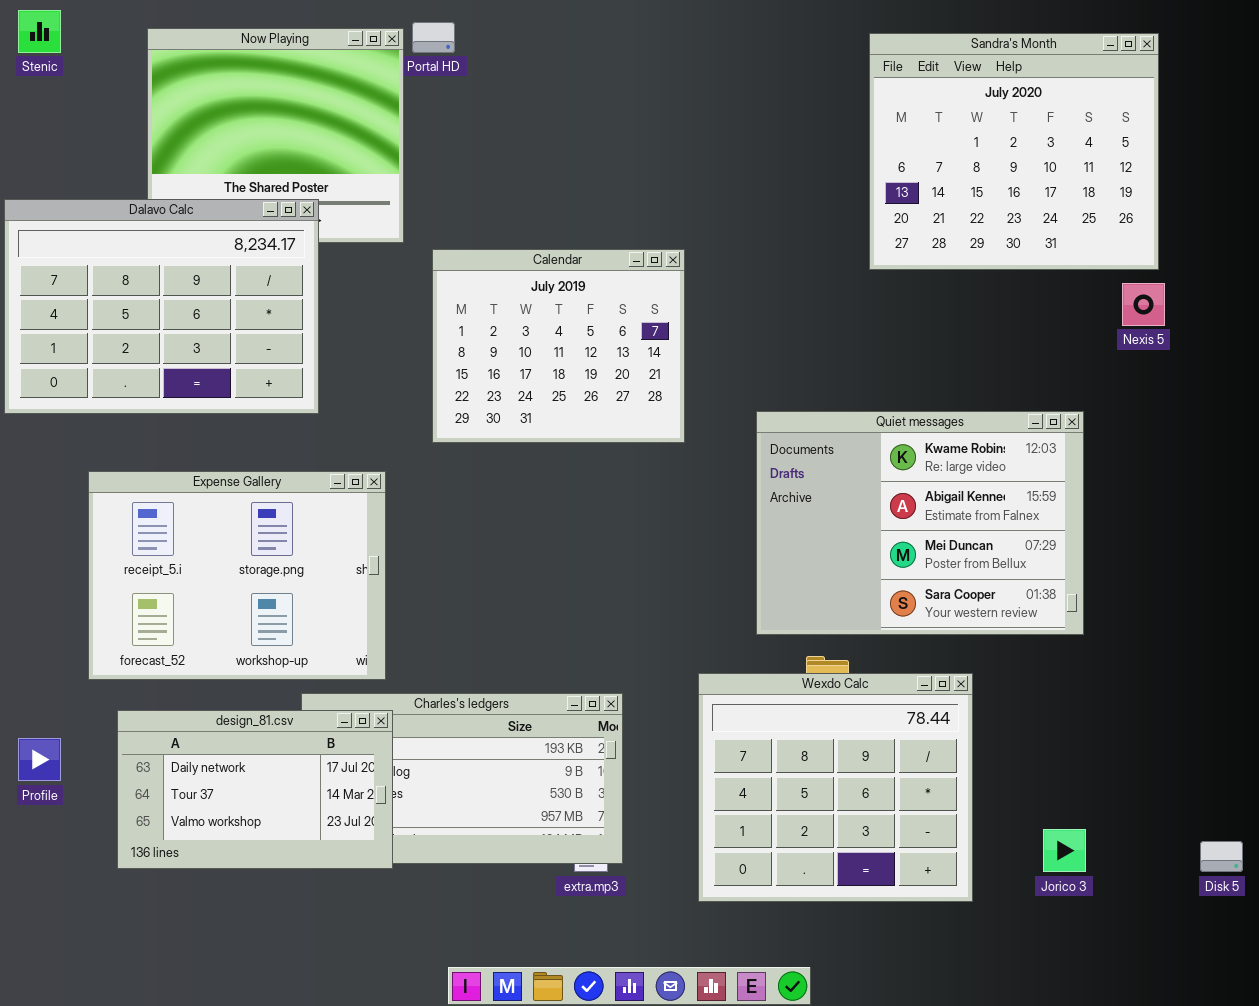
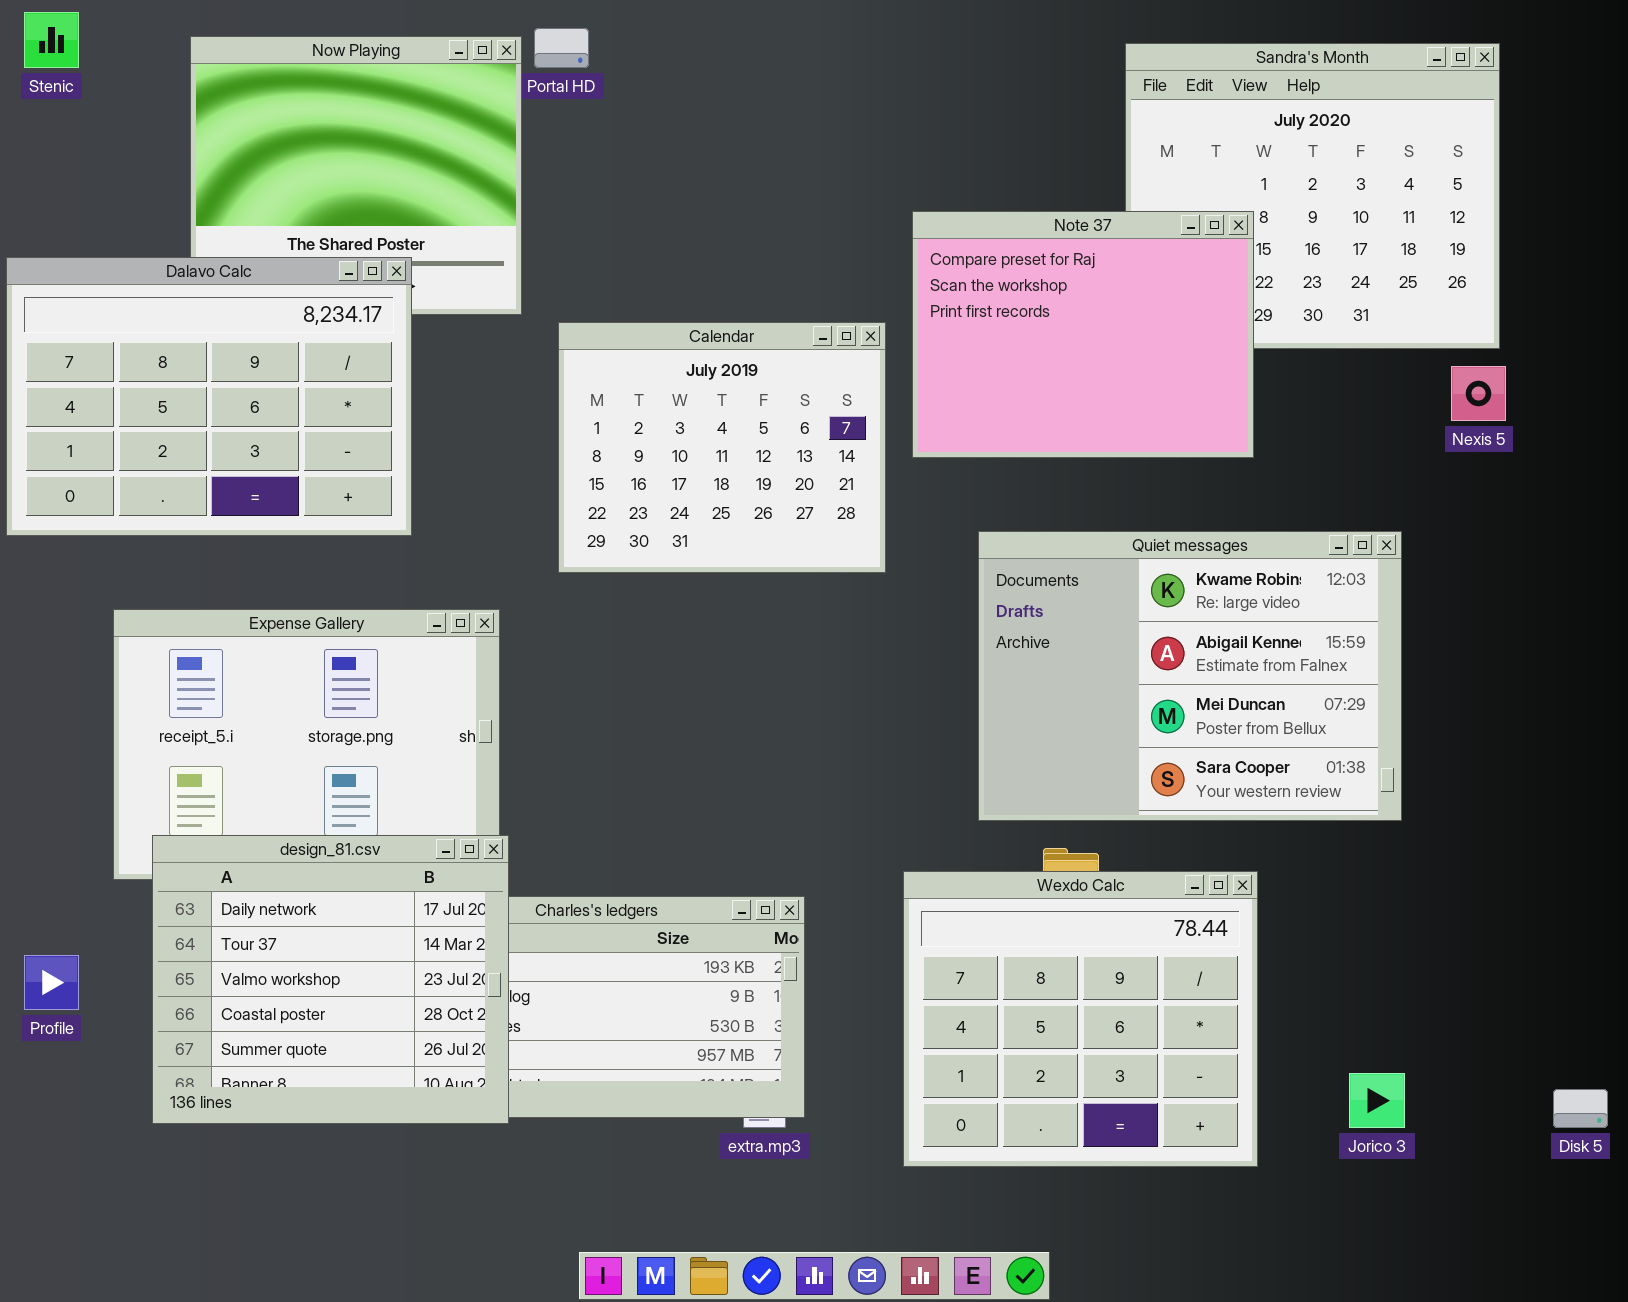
Note 37: none -> [912,211,1254,458], opened
design_81.csv: [117,710,393,869] -> [152,835,509,1124], resized

